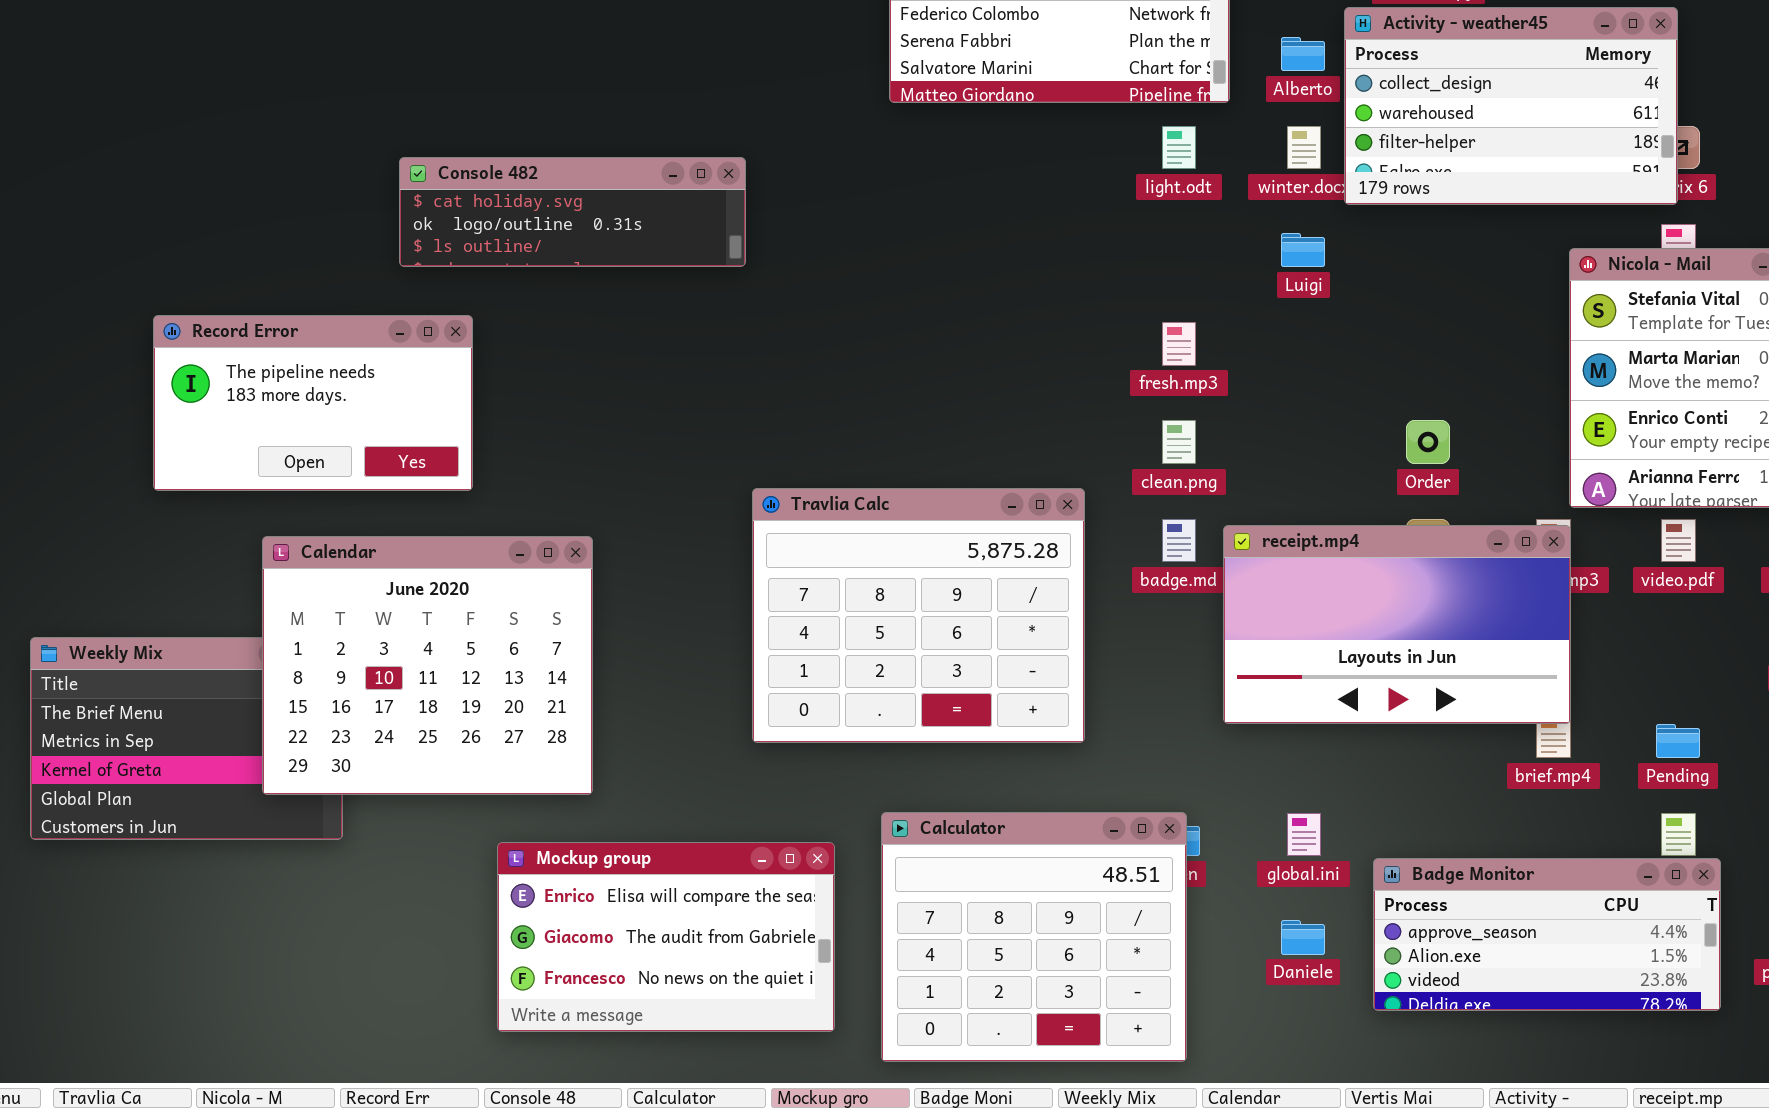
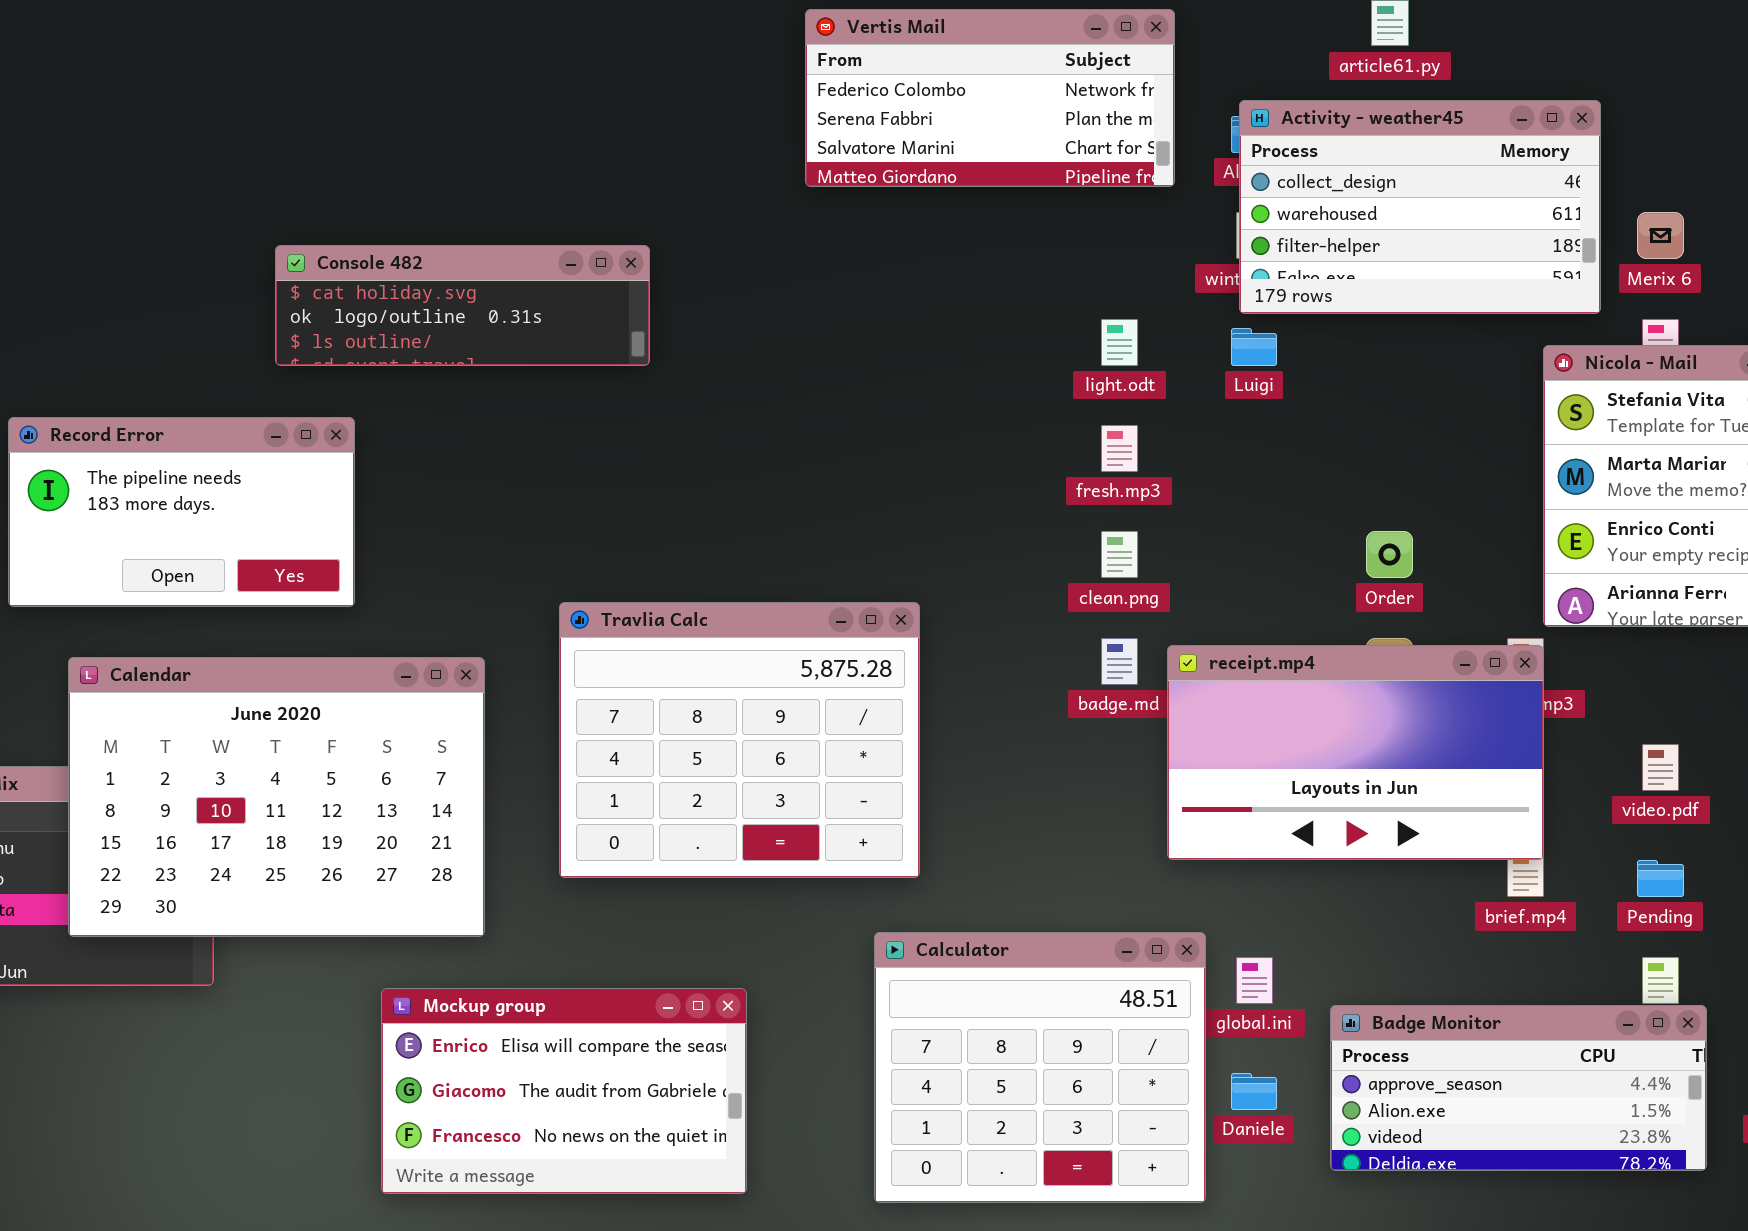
Activity - weather45: [1344,7,1678,205] -> [1239,100,1601,314], moved
light.odt: [1162,126,1196,169] -> [1101,319,1138,366], moved
Travlia Calc: [752,488,1085,743] -> [559,602,920,878], moved
video.pdf: [1661,519,1696,562] -> [1642,744,1679,791], moved
Calendar: [262,536,593,795] -> [68,657,485,937], resized
Calculator: [881,812,1187,1062] -> [874,932,1206,1203], moved

